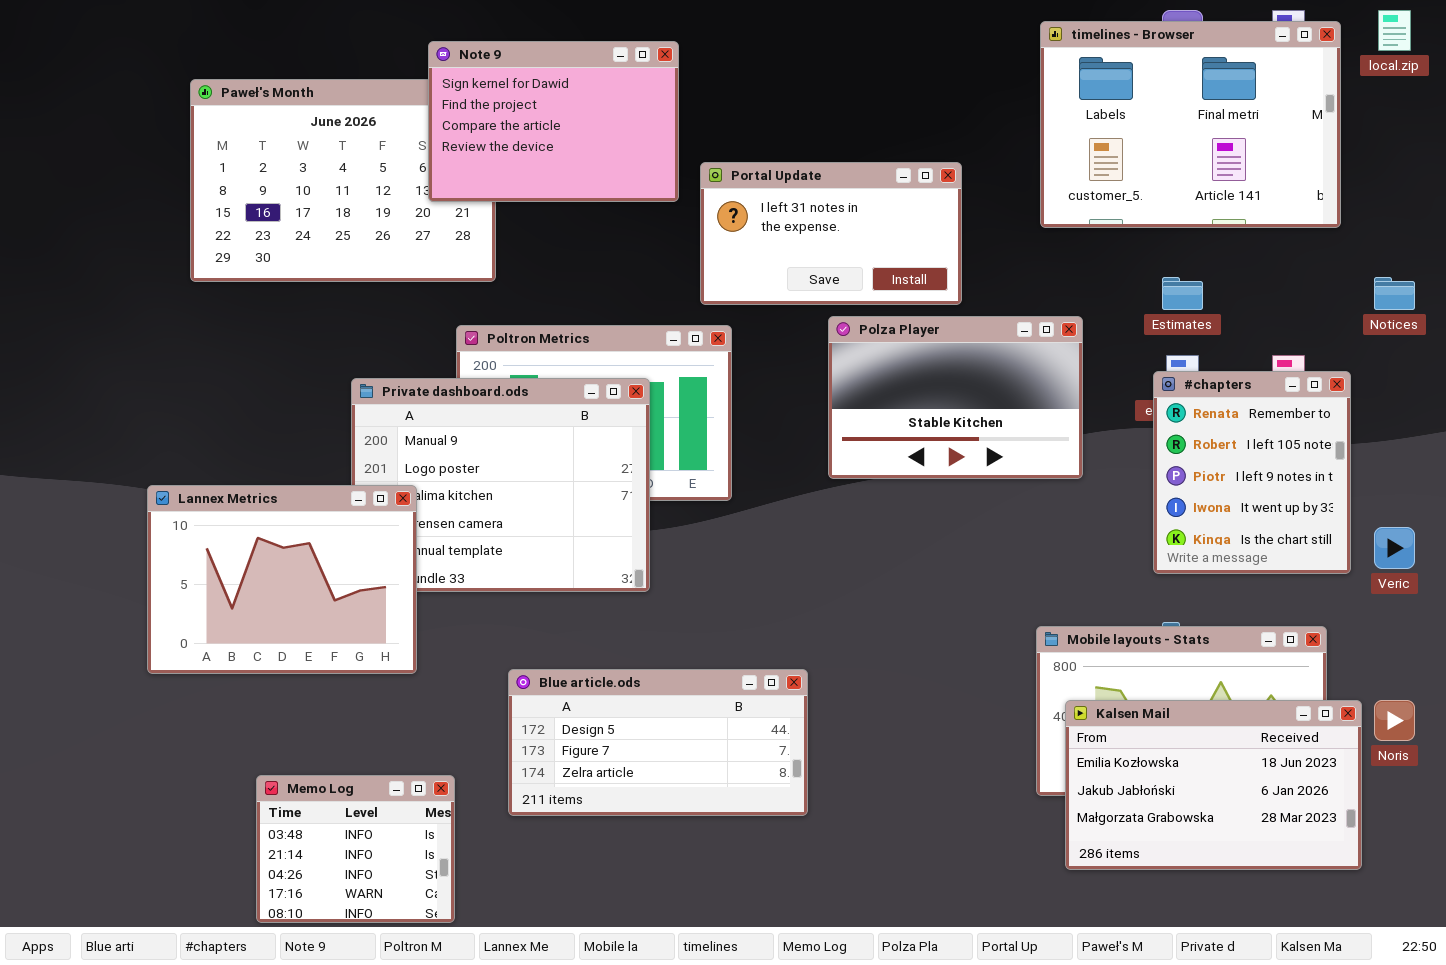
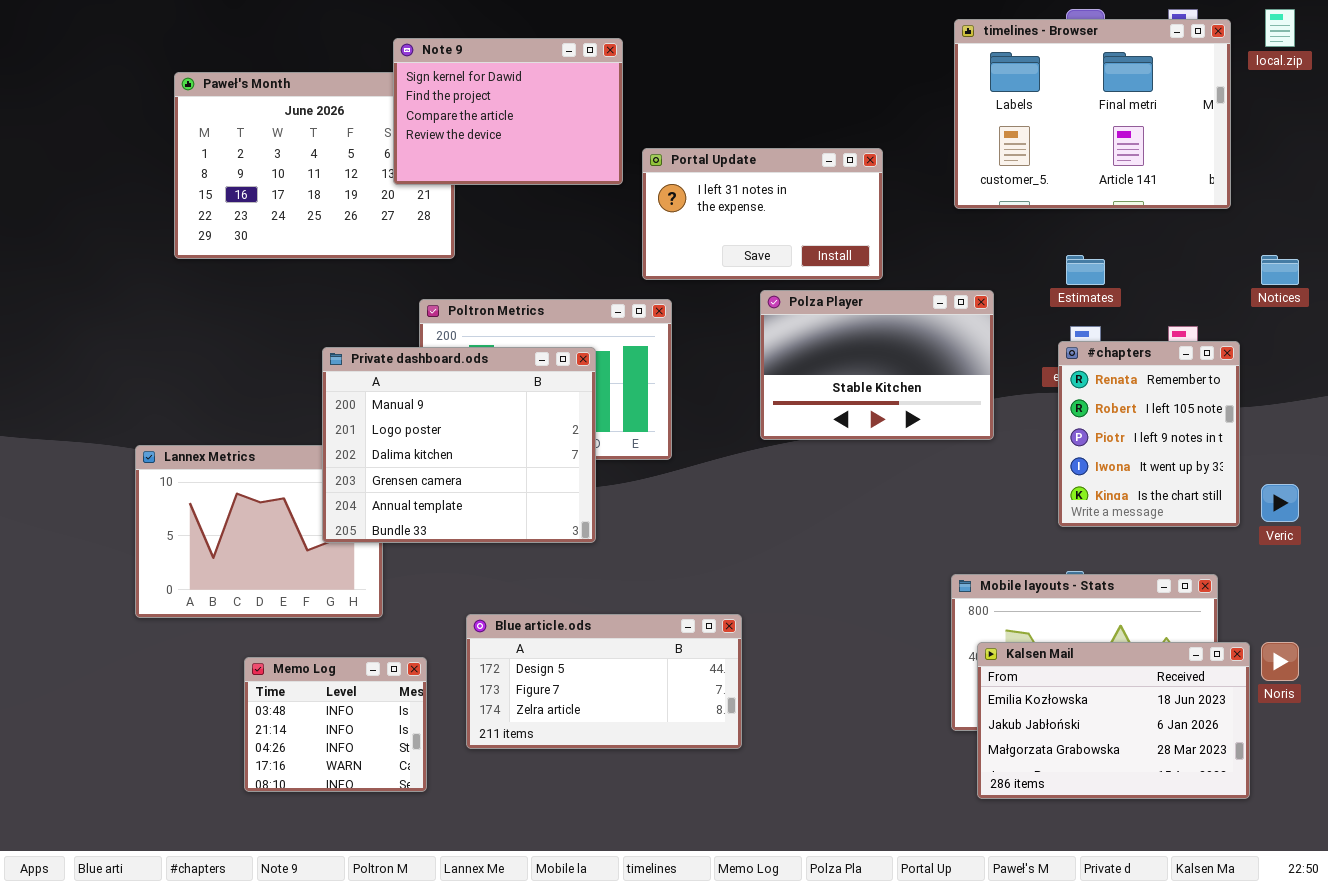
Private dashboard.ods: [351,378,650,592] -> [322,347,596,543], raised
Memo Log: [256,775,455,923] -> [244,657,427,792], moved

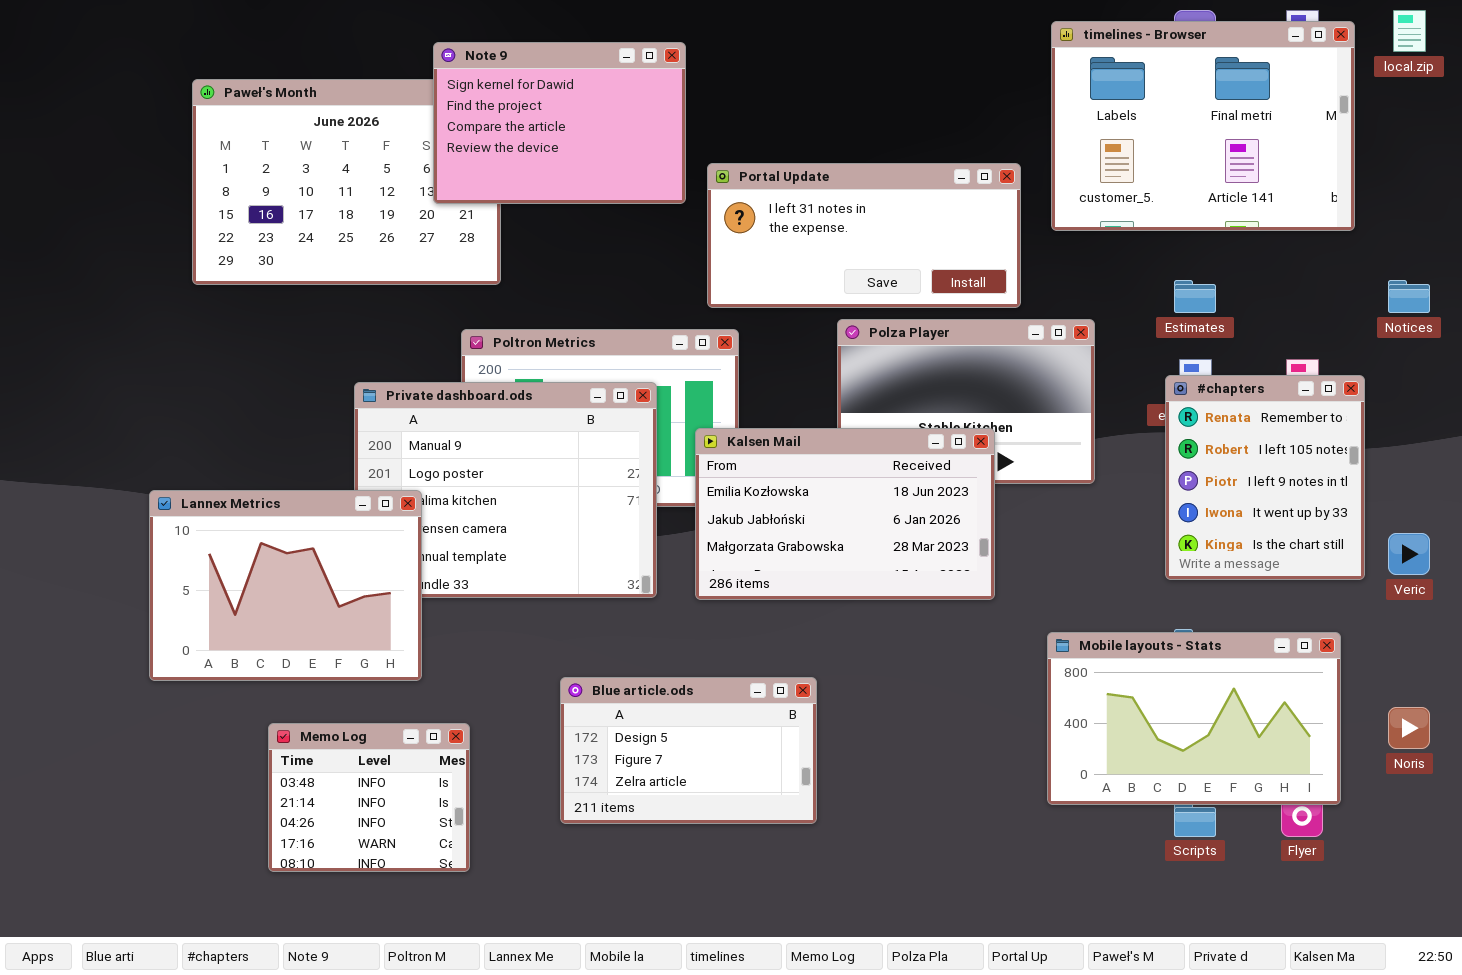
Portal Update: [642,148,883,280] -> [707,163,1021,308], resized
Lannex Metrics: [135,445,383,618] -> [149,490,422,681], raised
Blue article.ods: [466,614,742,749] -> [560,677,817,824], resized
Kalsen Mail: [977,642,1250,799] -> [695,428,995,600], moved

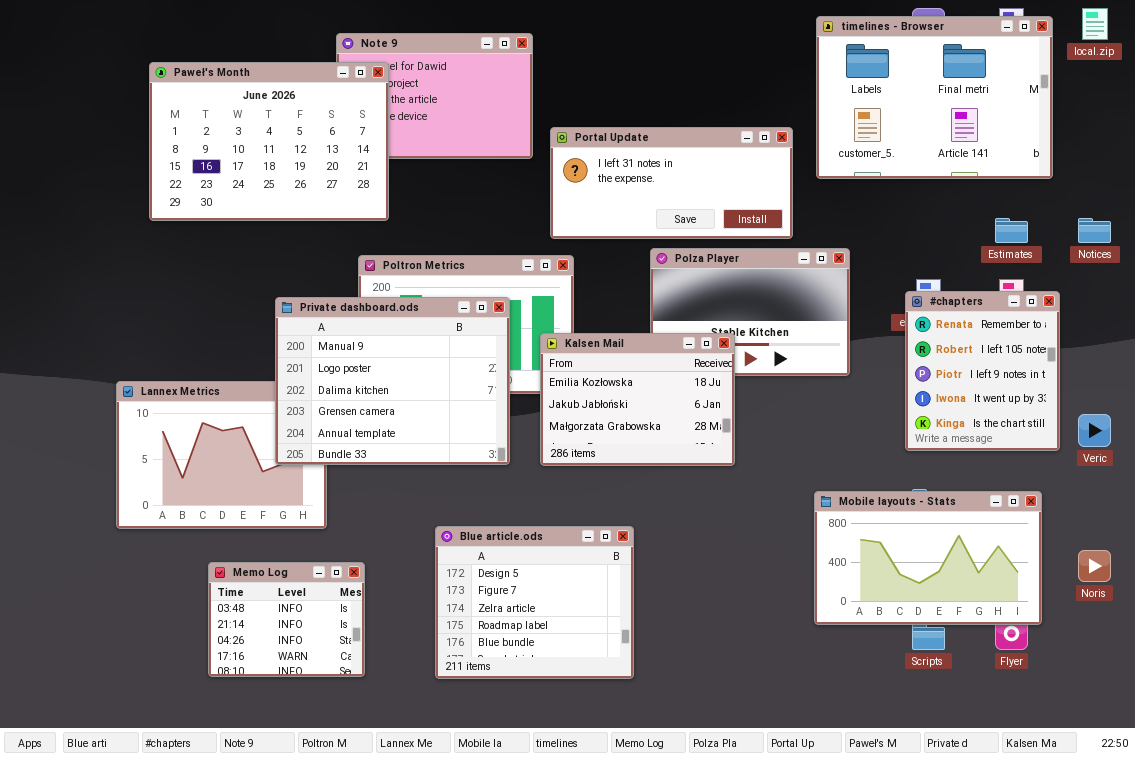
Paweł's Month: [192,79,501,285] -> [149,62,389,221], raised
Estimates: [1174,280,1216,313] -> [995,218,1028,243], moved
Private dashboard.ods: [354,382,657,598] -> [275,297,510,465], raised
Kalsen Mail: [695,428,995,600] -> [540,333,735,466], resized
Blue article.ods: [560,677,817,824] -> [435,526,634,679], resized

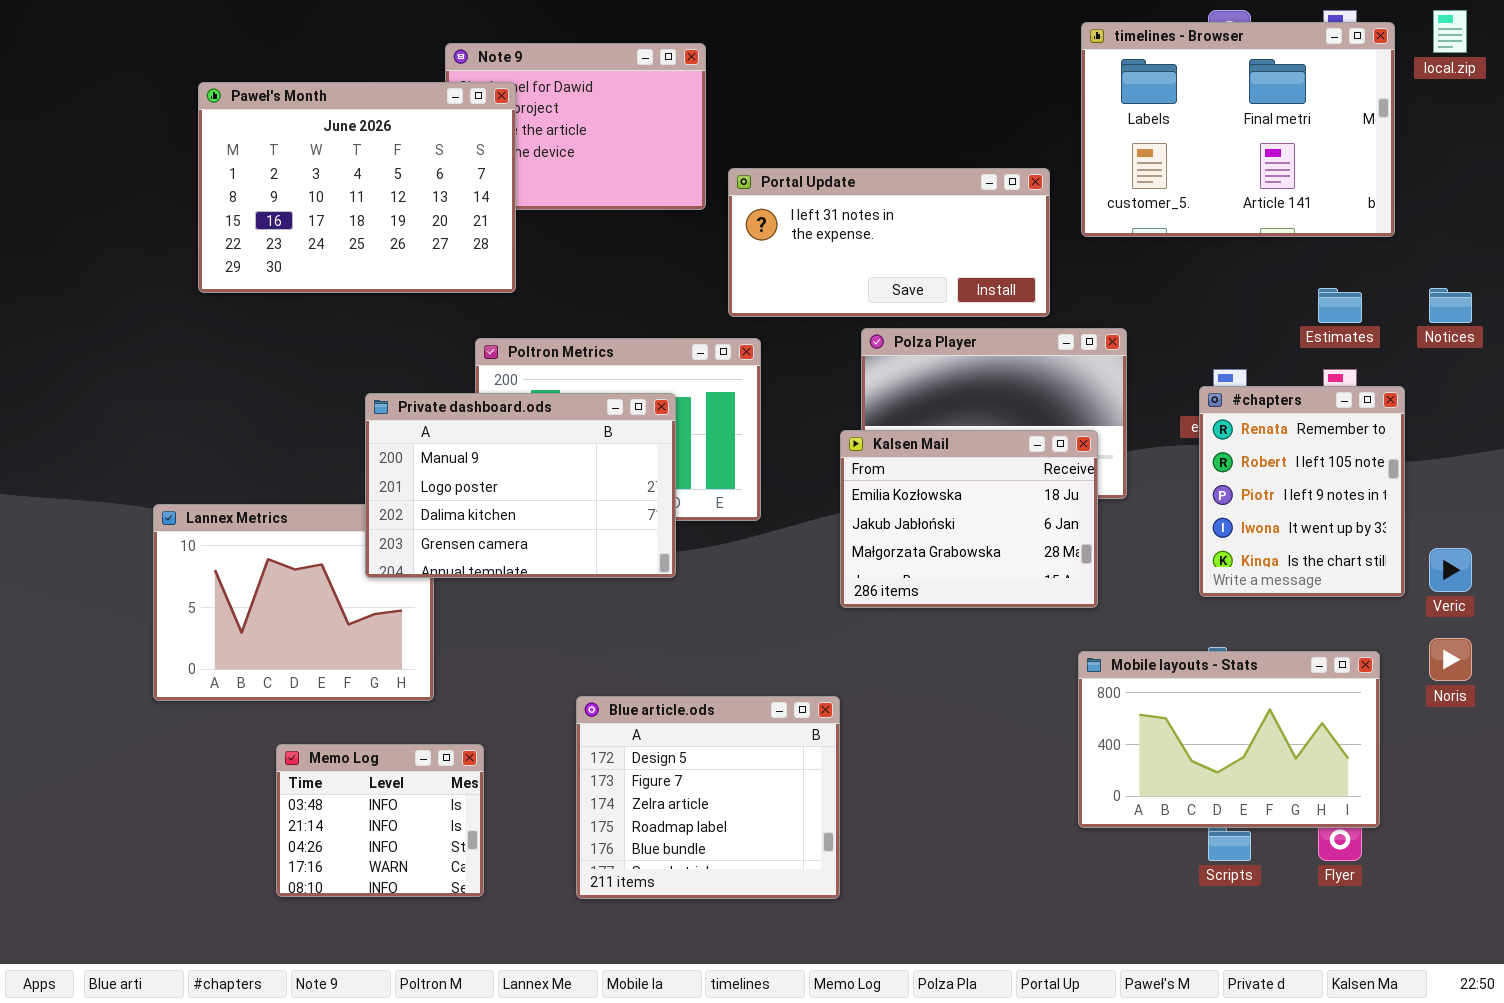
Private dashboard.ods: [275,297,510,465] -> [365,393,676,578], resized
Kalsen Mail: [540,333,735,466] -> [840,430,1098,608], moved
Noris: [1078,550,1111,582] -> [1429,638,1472,681], moved

